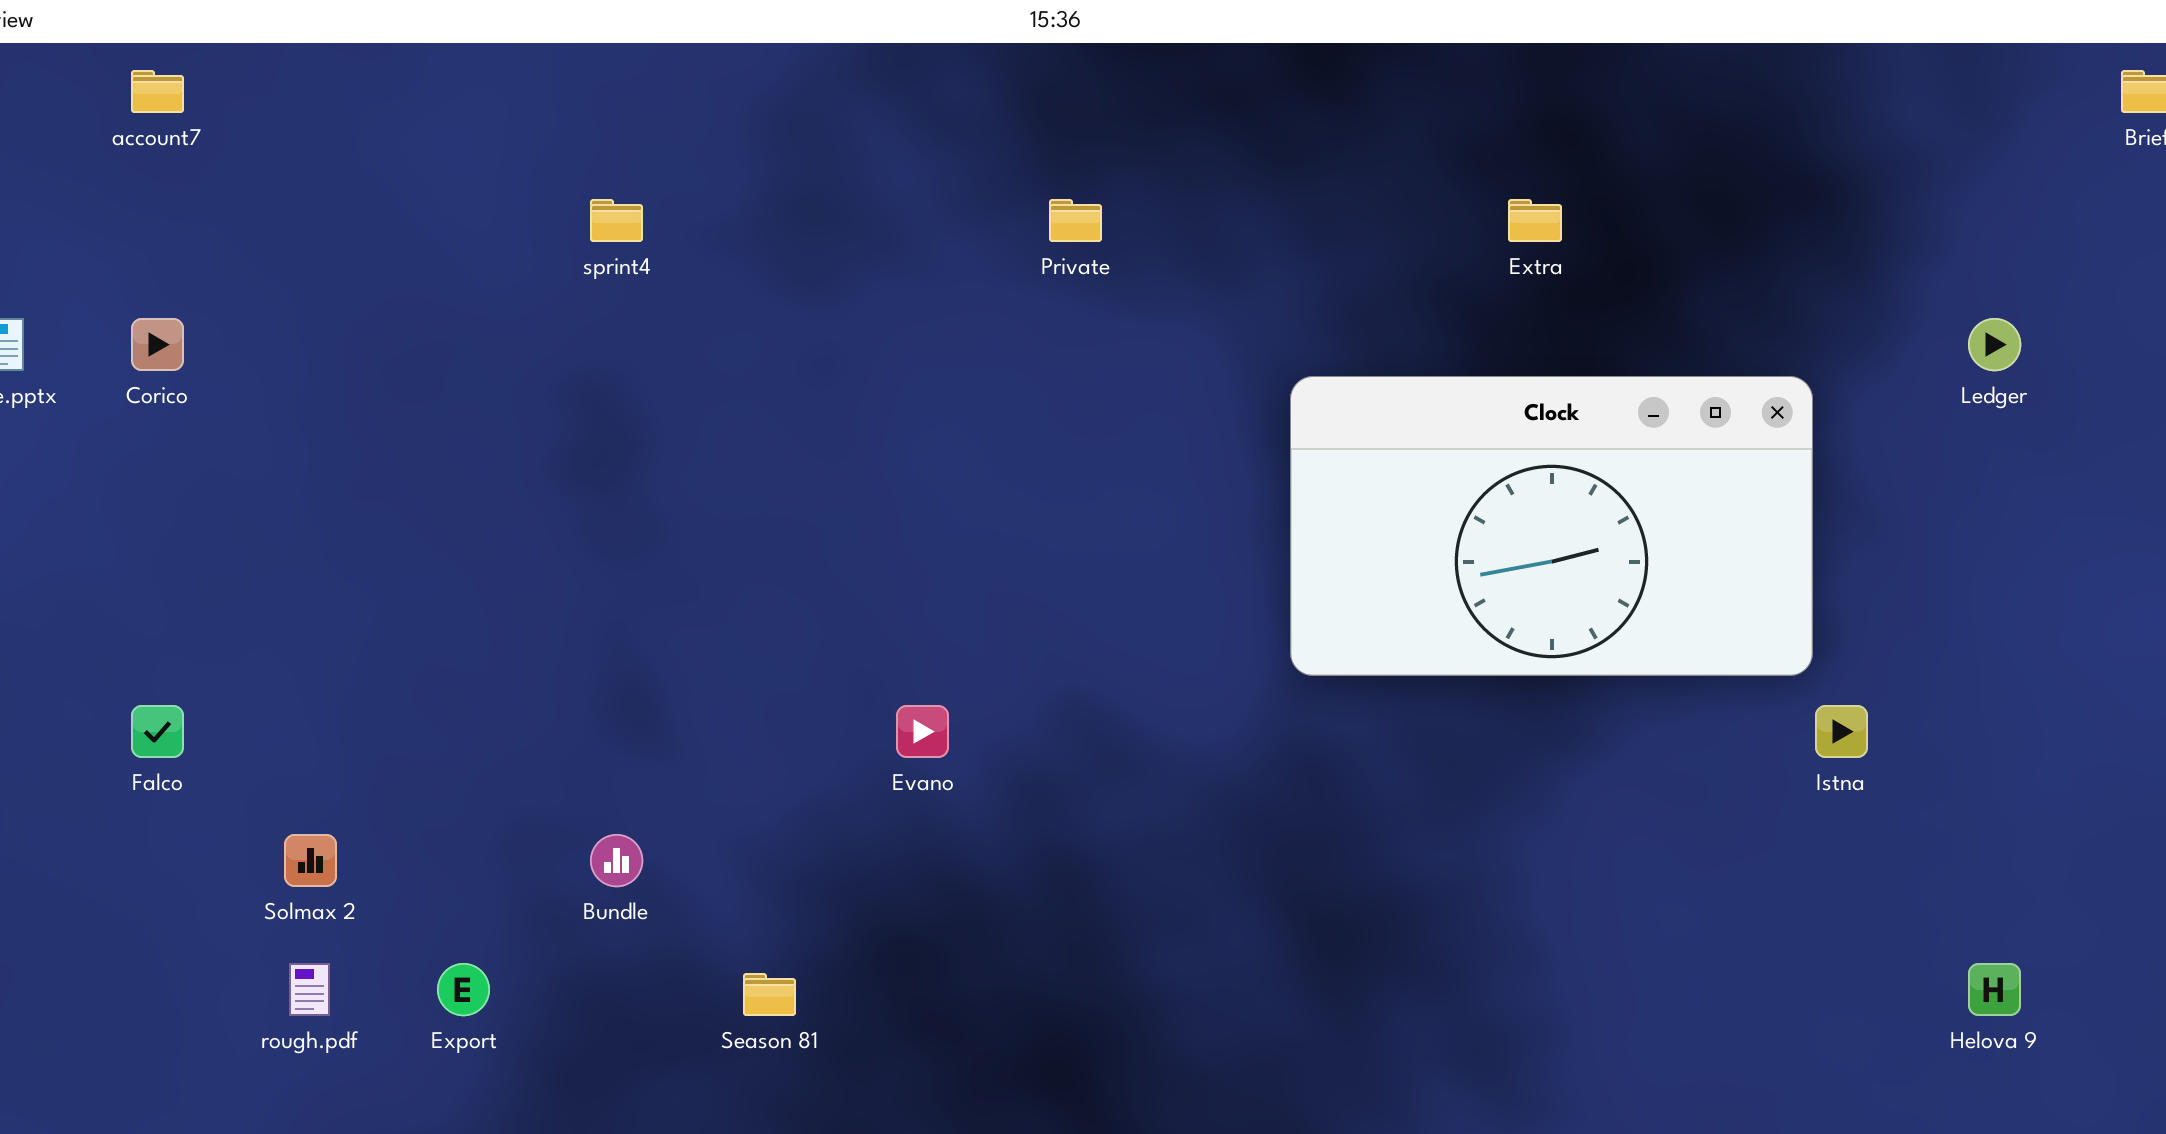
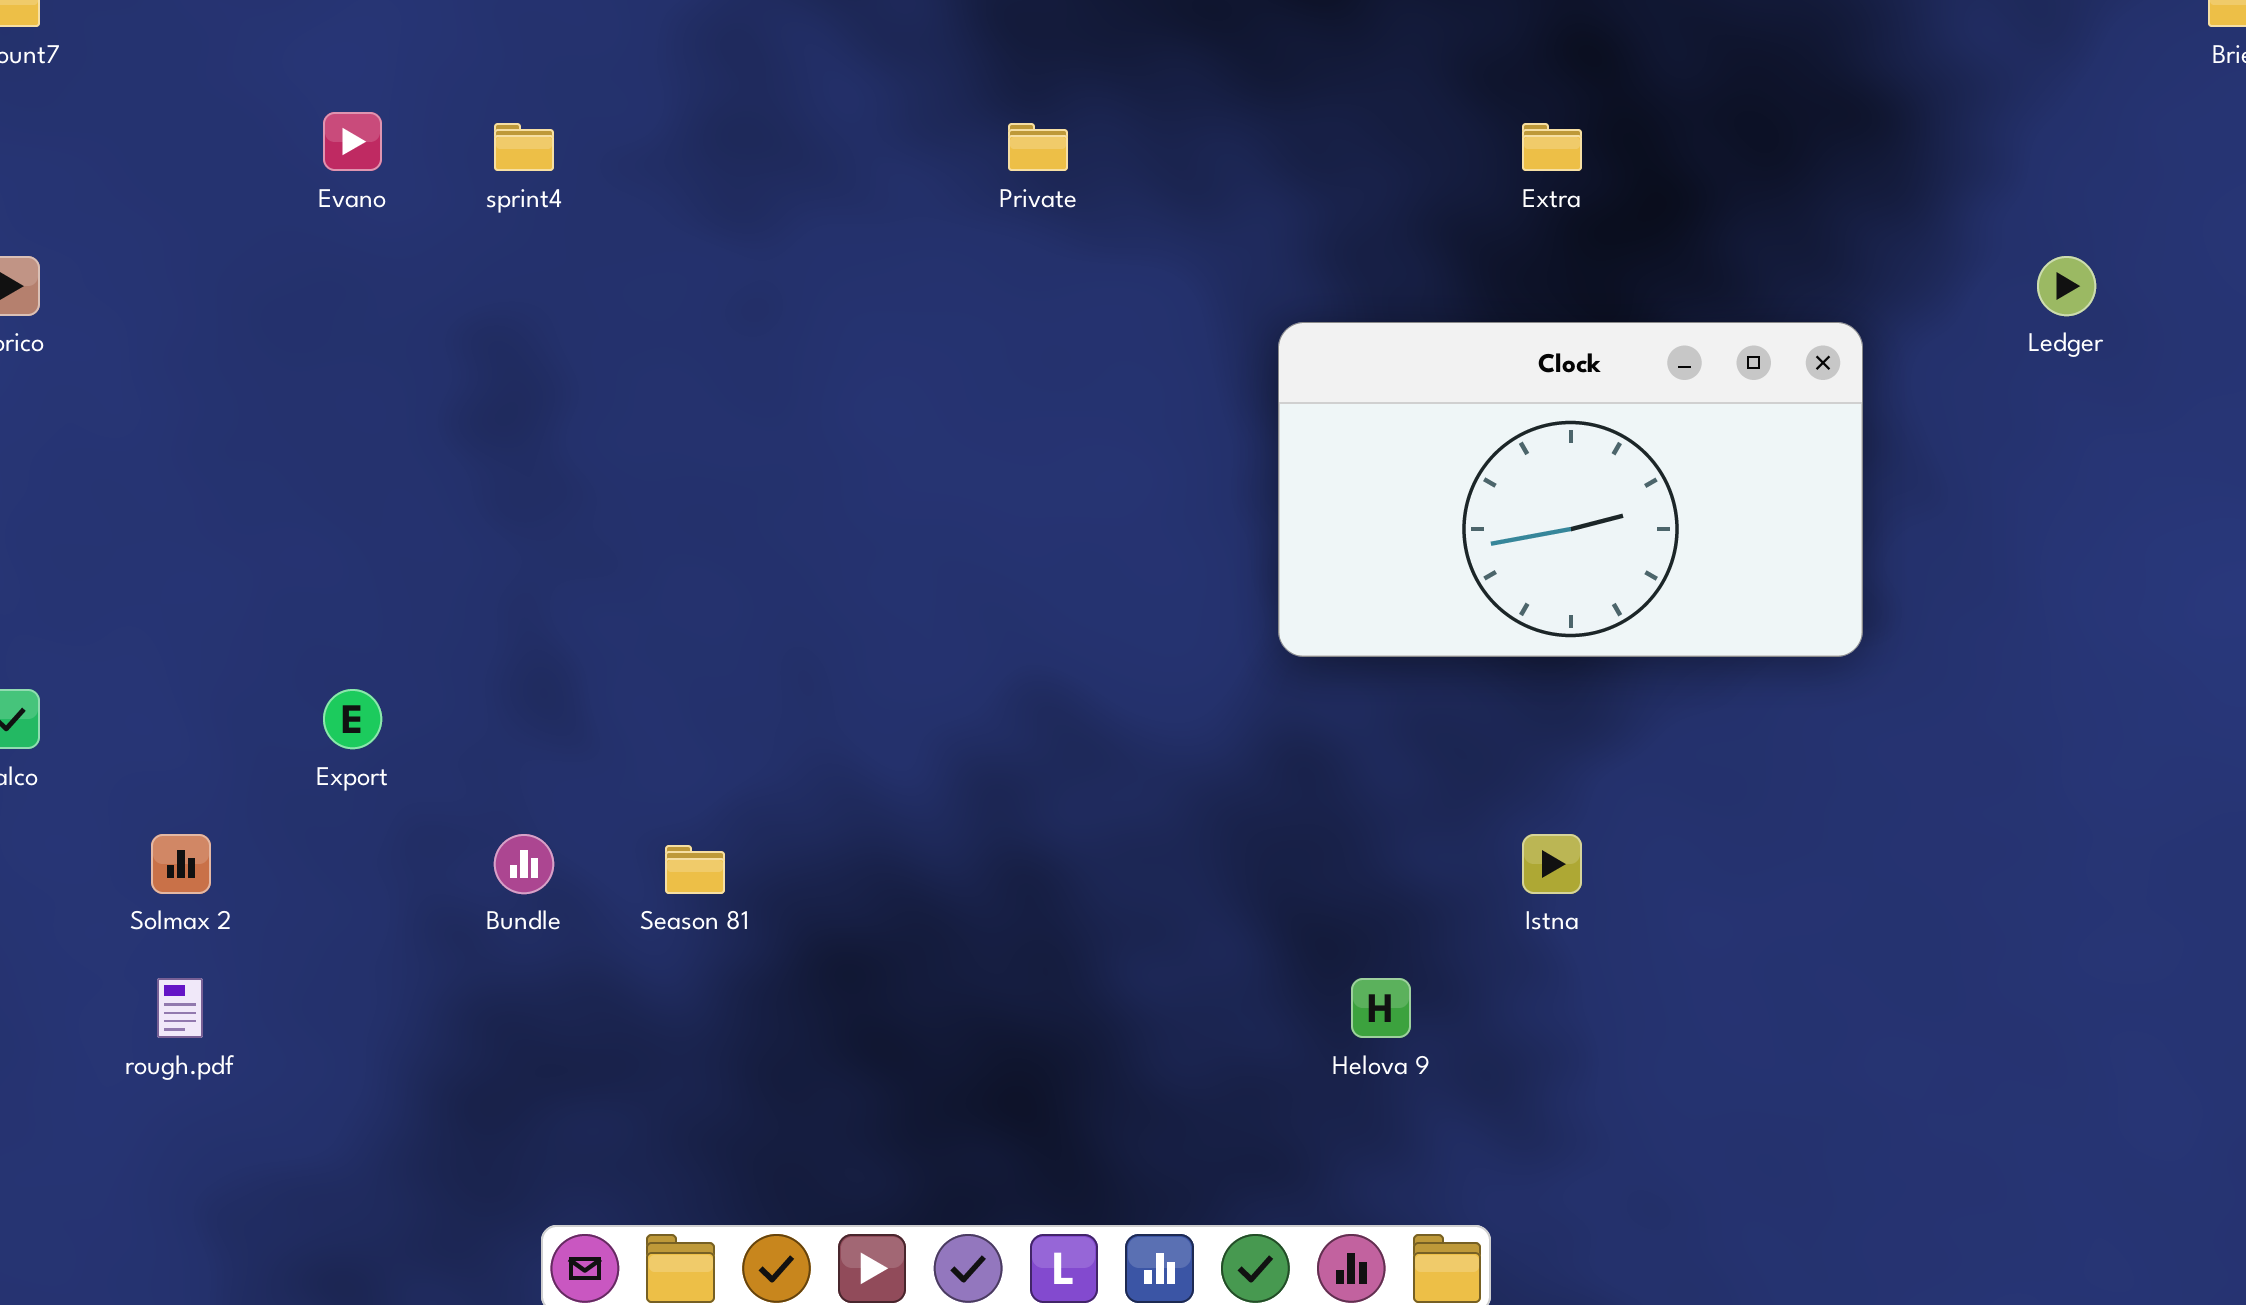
Evano: [896,705,949,758] -> [323,112,382,171], moved
Istna: [1815,705,1868,758] -> [1522,834,1582,894], moved
Export: [437,963,490,1016] -> [323,689,382,749], moved
Helova 9: [1968,963,2021,1016] -> [1351,978,1411,1038], moved
Season 81: [743,973,796,1016] -> [665,845,725,894], moved

